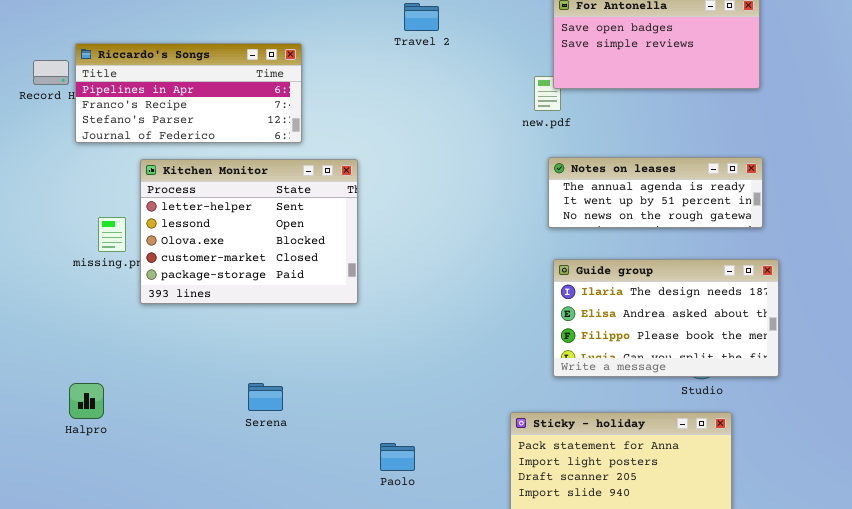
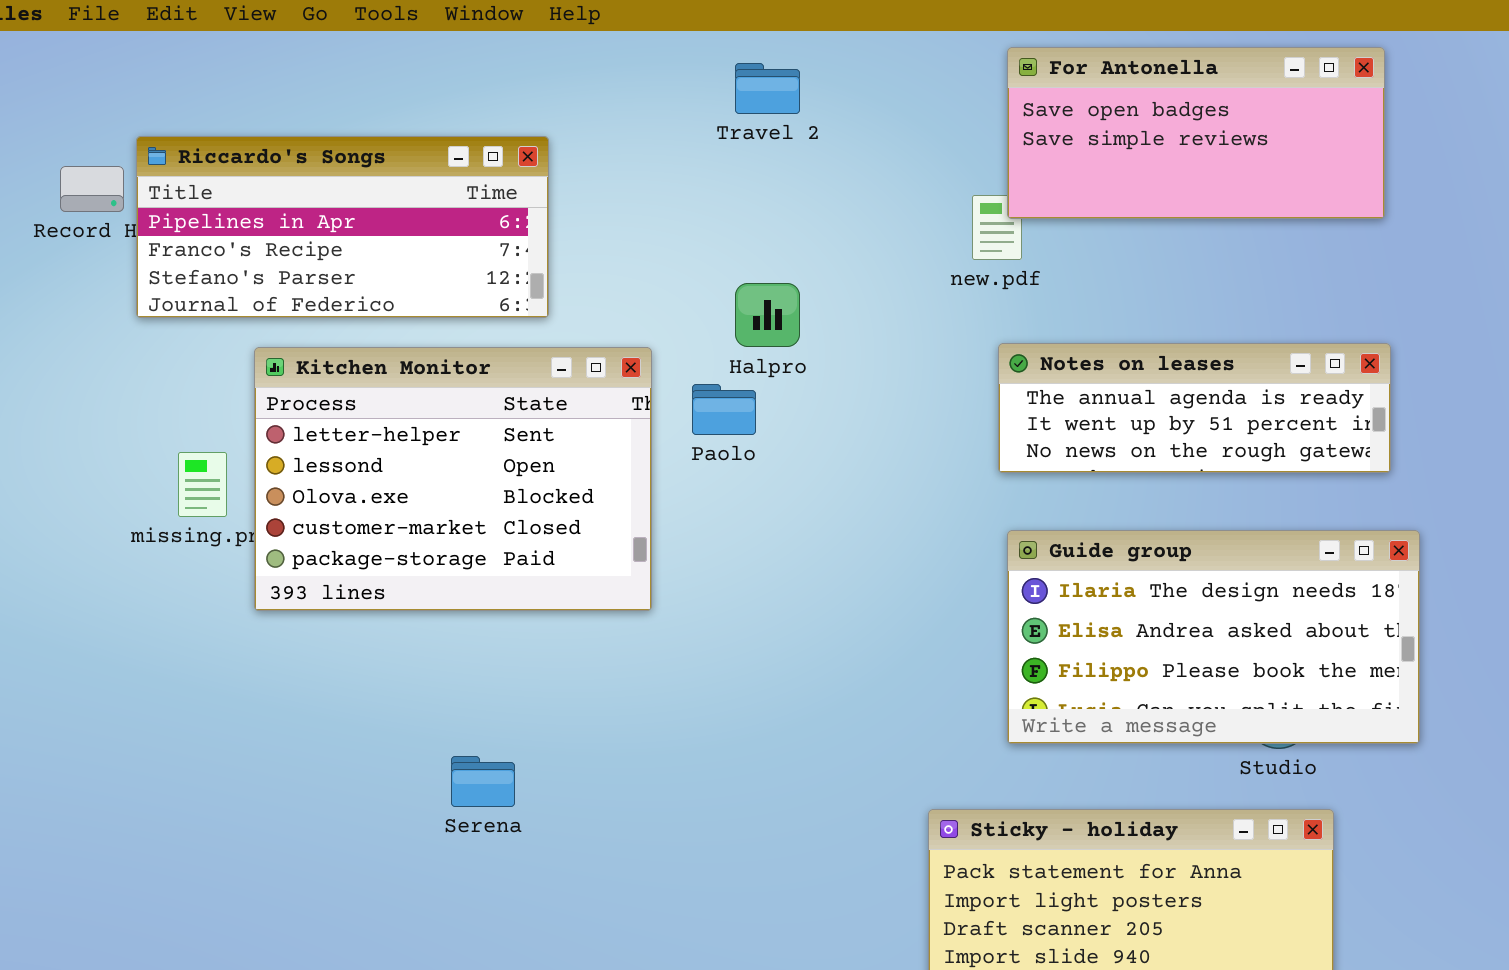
Halpro: [69,383,104,419] -> [735,283,800,347], moved
Paolo: [380,443,415,471] -> [692,384,756,435], moved

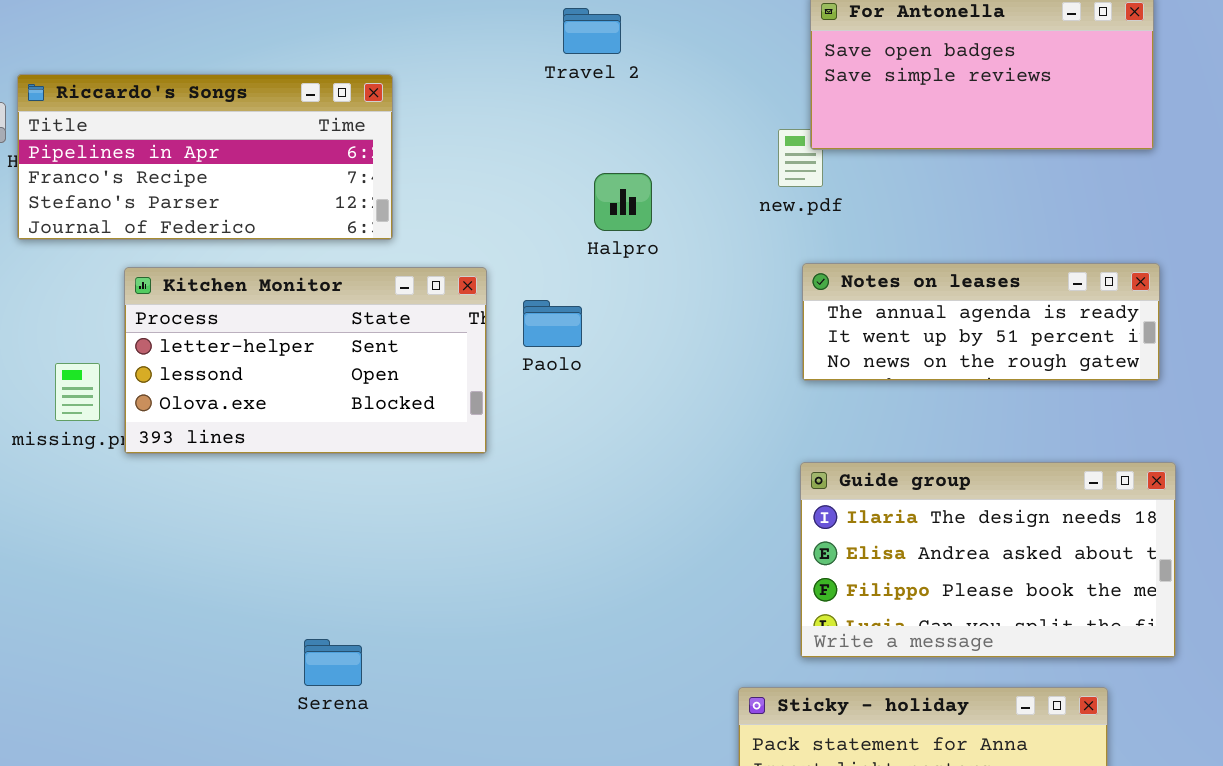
Halpro: [735,283,800,347] -> [594,173,652,231], moved
Kitchen Monitor: [254,347,652,611] -> [124,267,487,454], resized
Guide group: [1007,530,1420,744] -> [800,462,1176,658], moved

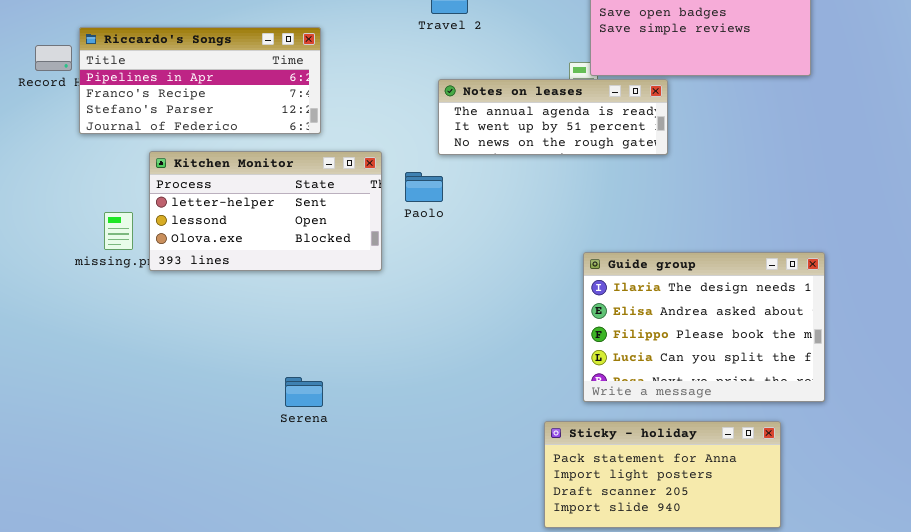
Notes on leases: [802,263,1160,381] -> [438,79,668,155], moved
Guide group: [800,462,1176,658] -> [583,252,825,402], resized
Serena: [304,639,362,686] -> [285,377,323,407], moved

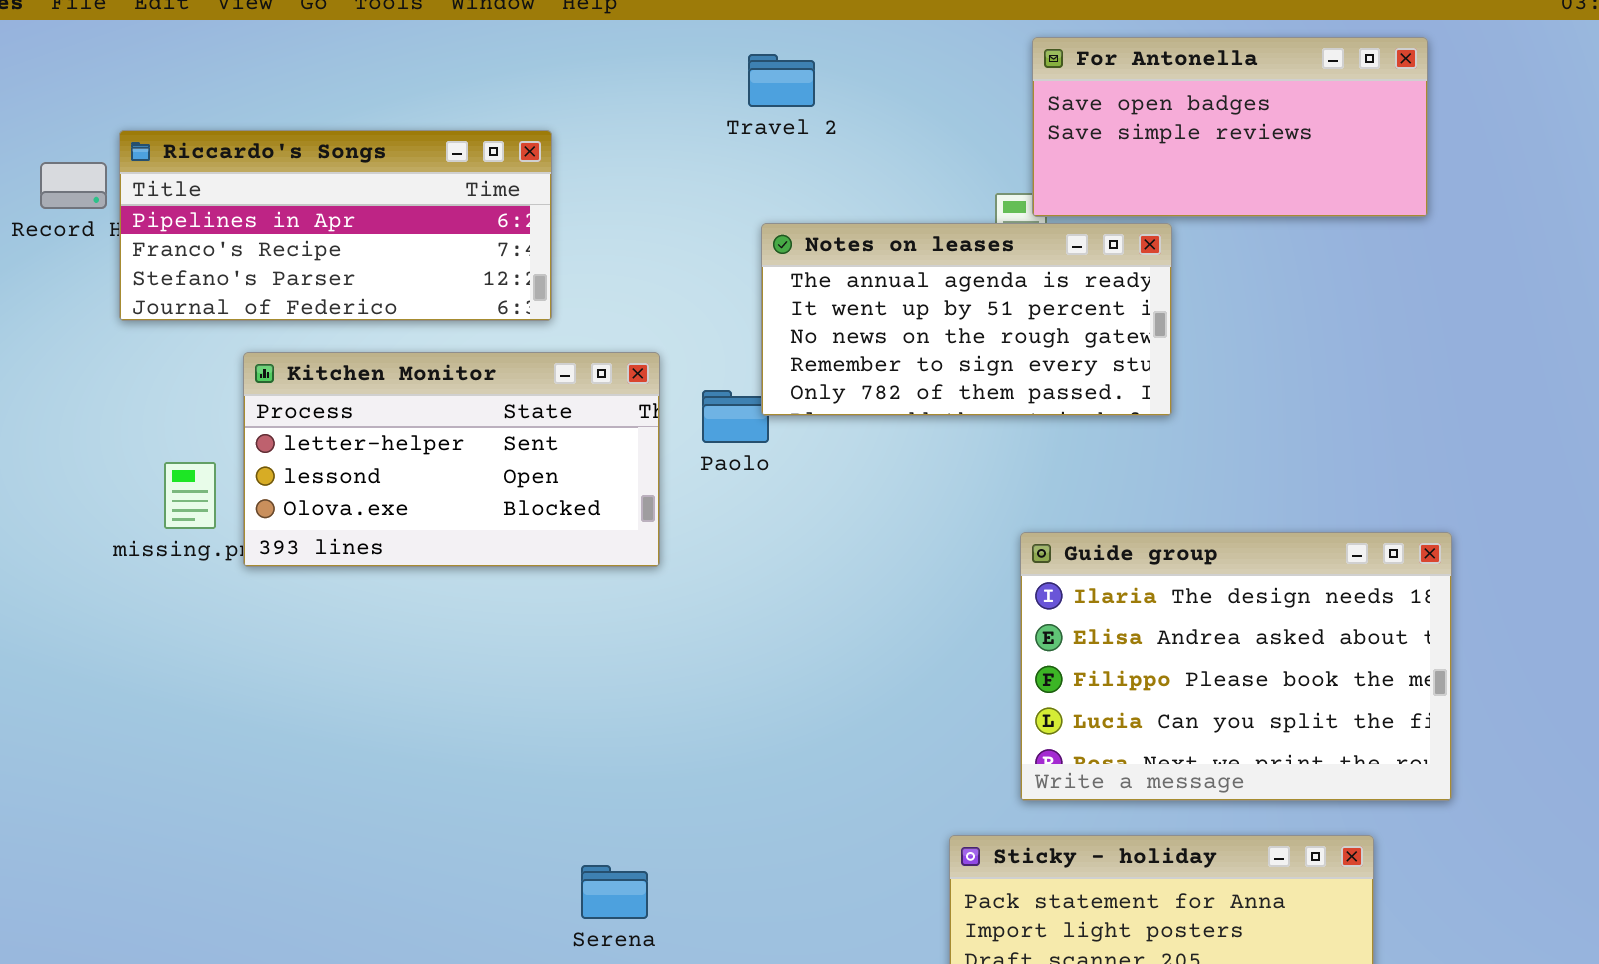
Notes on leases: [438,79,668,155] -> [761,223,1172,416], resized
Serena: [285,377,323,407] -> [581,865,648,919], moved

